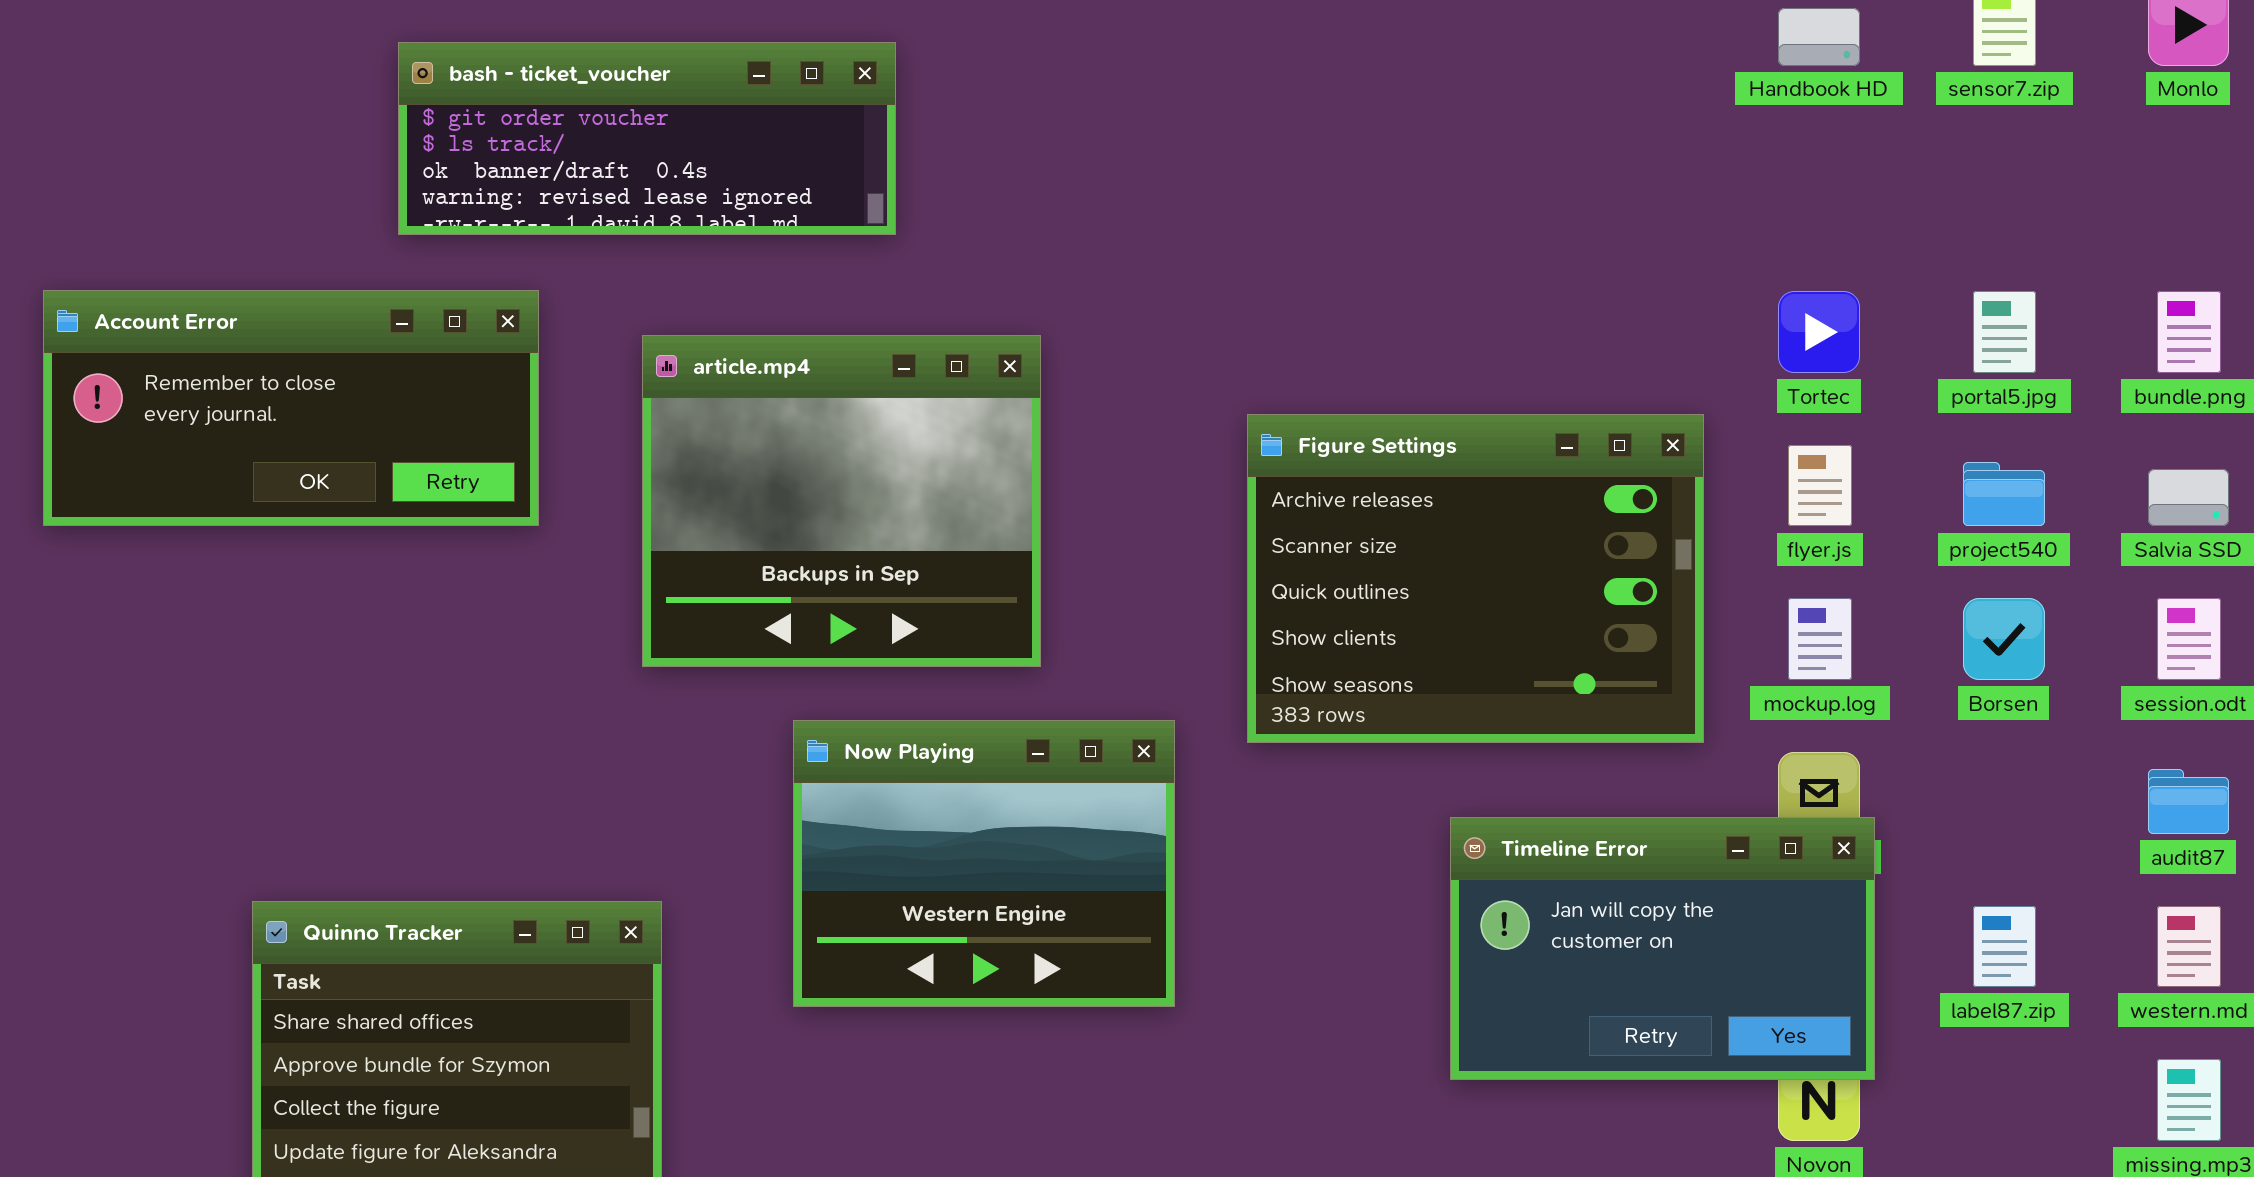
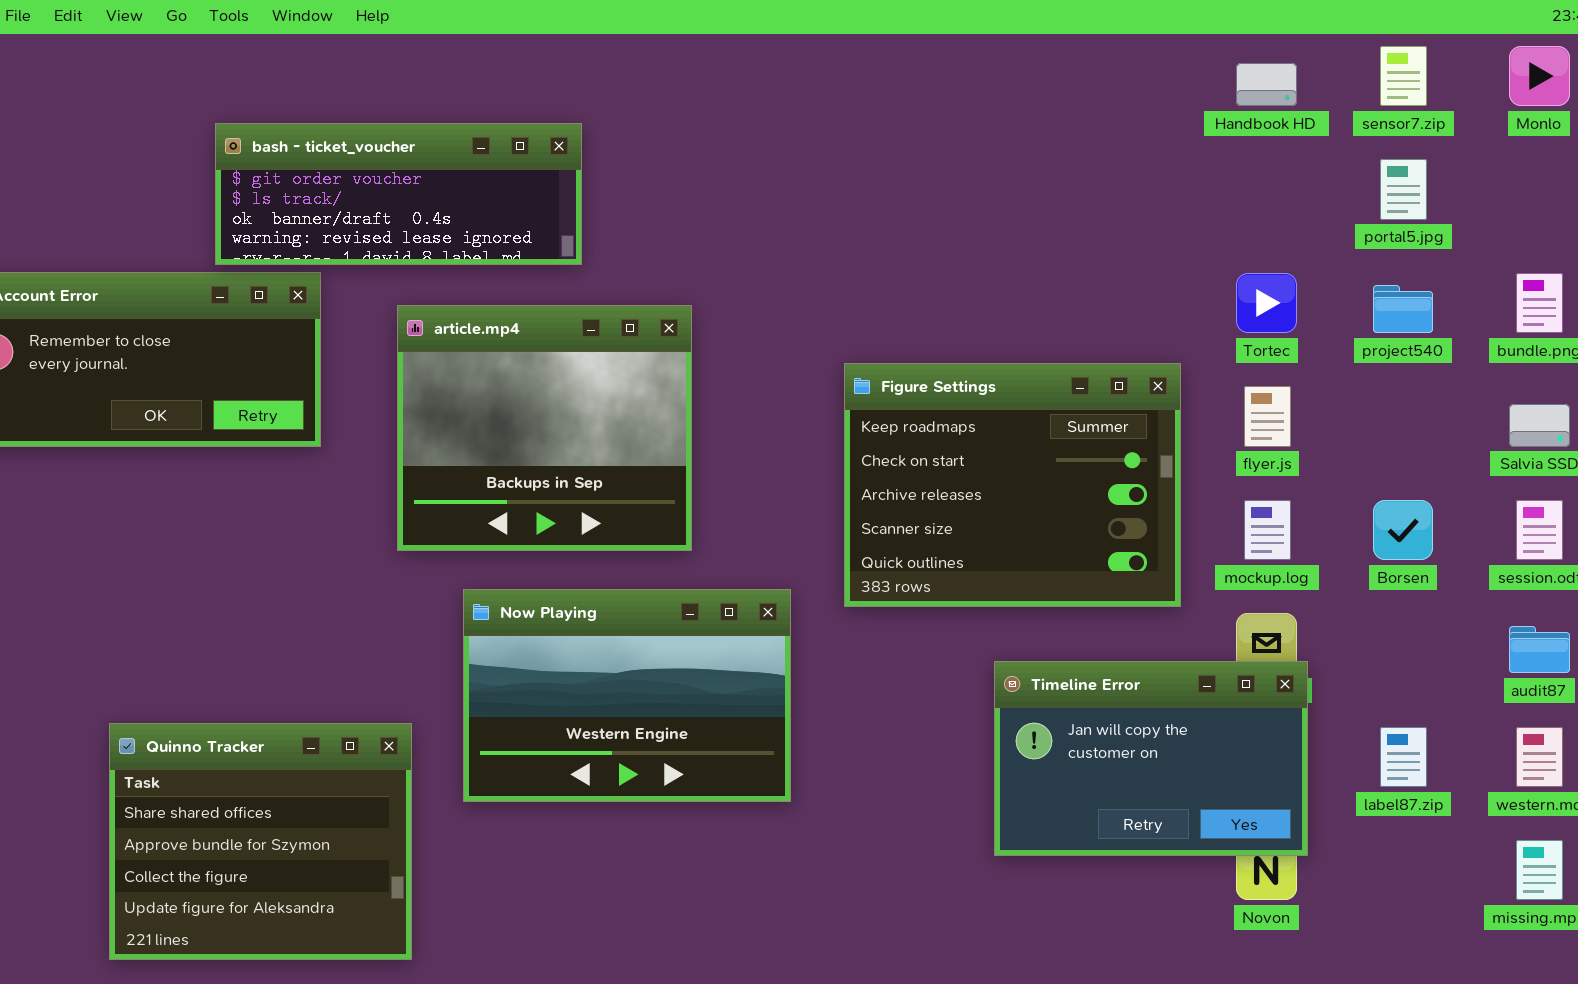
bash - ticket_voucher: [398,42,896,235] -> [215,123,582,265], moved
portal5.jpg: [1973,291,2036,373] -> [1380,159,1427,220], moved
Figure Settings: [1247,414,1704,743] -> [844,363,1181,607], scrolled up 2 rows
project540: [1963,462,2045,526] -> [1373,285,1433,333], moved
Now Playing: [793,720,1175,1007] -> [463,589,791,802], resized

